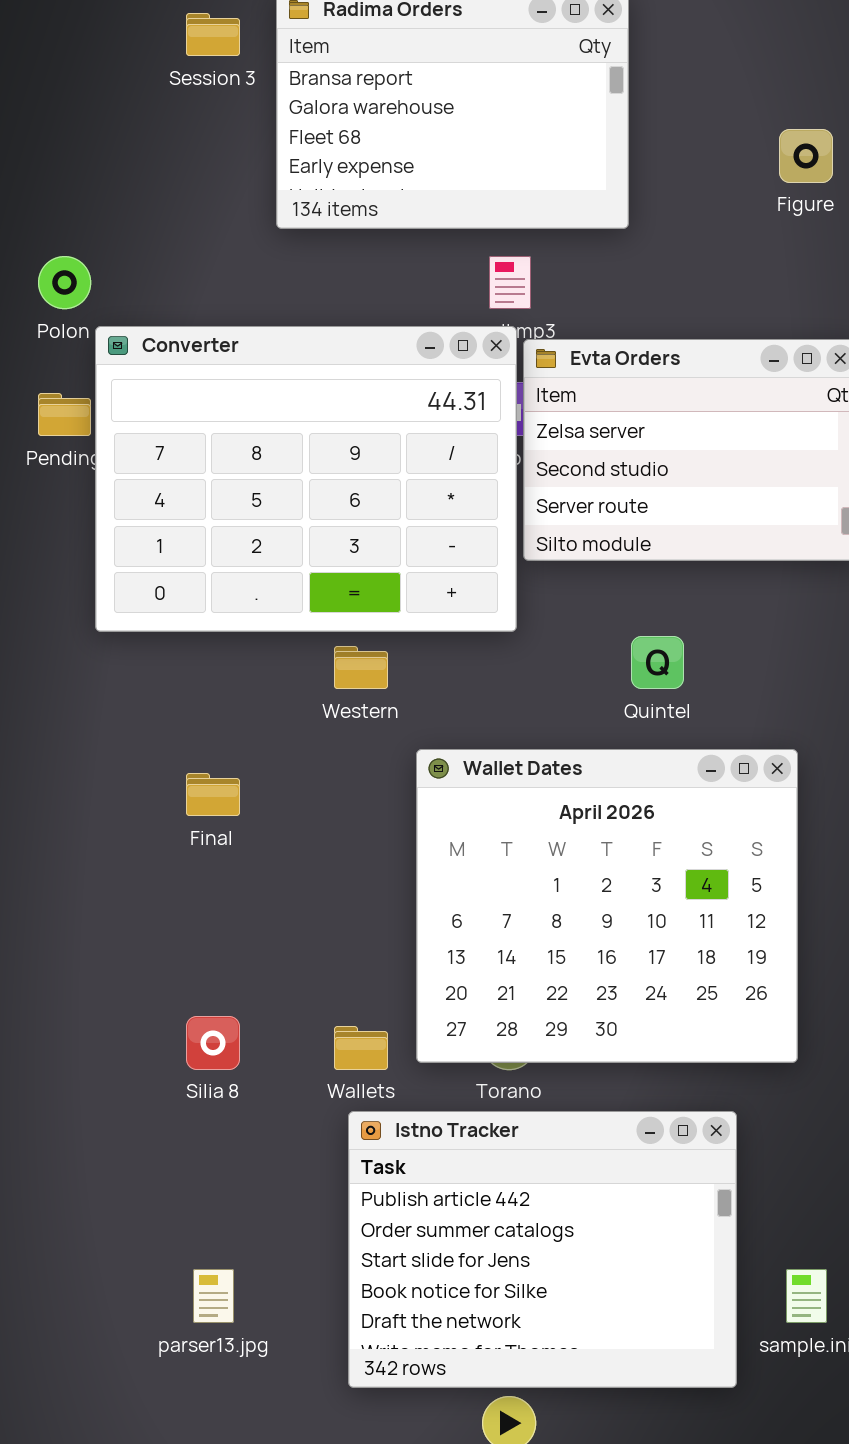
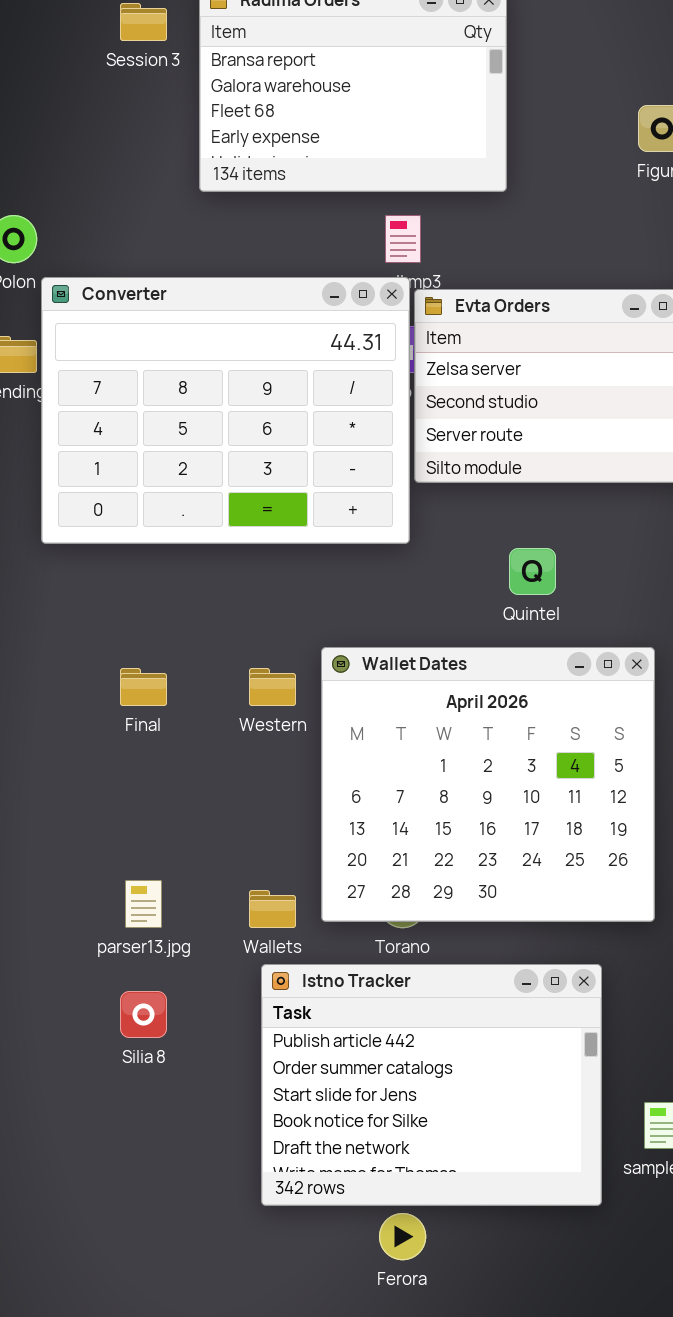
Western: [334,646,388,689] -> [249,668,296,706], moved
Silia 8: [186,1016,240,1070] -> [120,991,167,1038], moved
parser13.jpg: [193,1269,234,1323] -> [125,880,162,928], moved

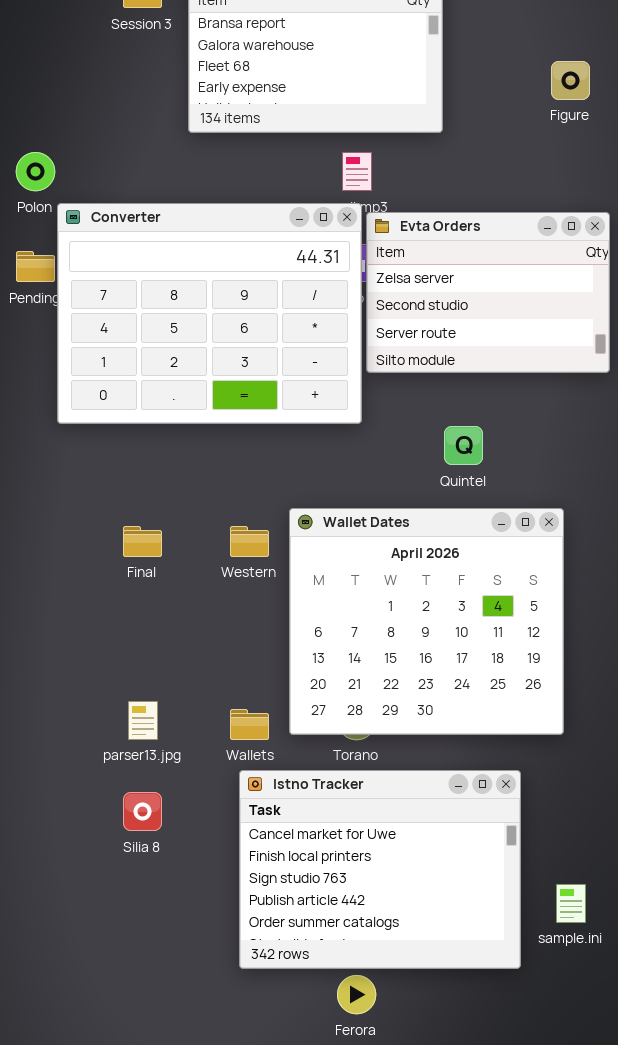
Istno Tracker: [261,964,602,1206] -> [239,770,521,969], scrolled up 3 rows

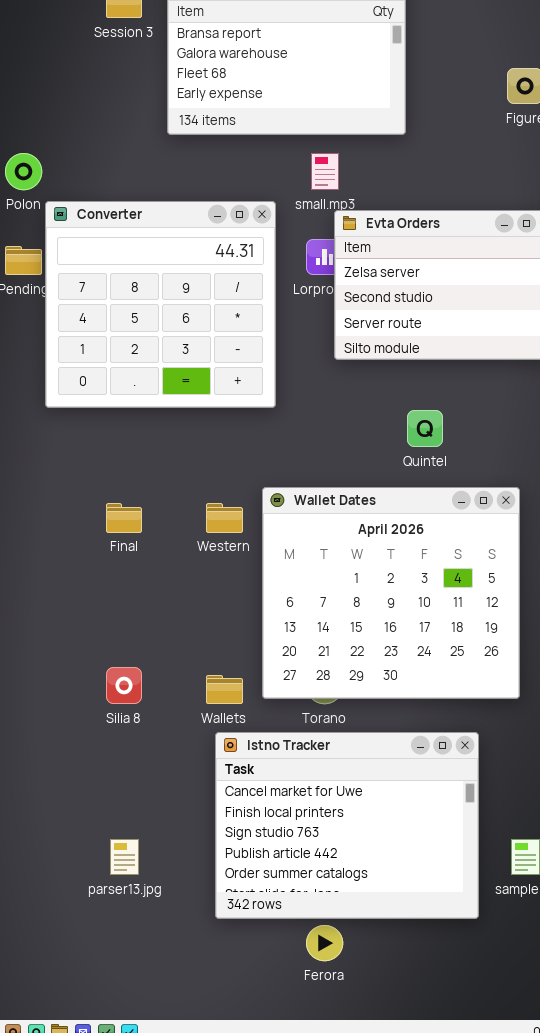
Converter: [57,203,362,424] -> [45,201,276,408], resized
parser13.jpg: [128,701,158,740] -> [110,839,139,875], moved
Silia 8: [123,792,162,831] -> [106,667,142,704], moved

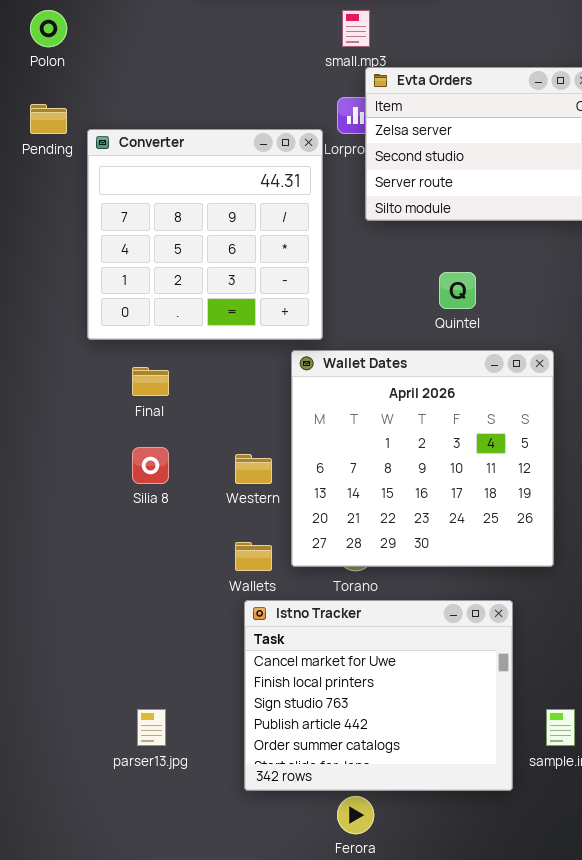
Converter: [45,201,276,408] -> [87,129,323,340], moved
Western: [206,503,243,533] -> [235,454,272,484], moved
Silia 8: [106,667,142,704] -> [132,447,169,484], moved

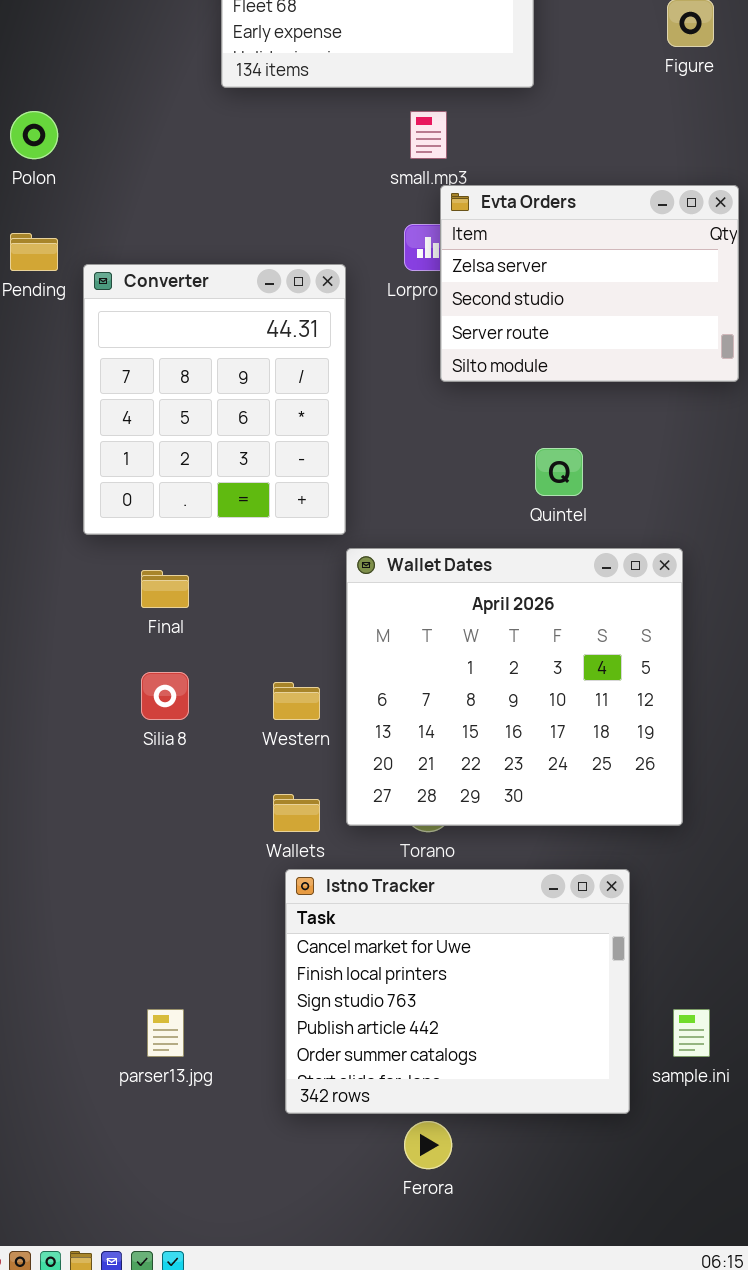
Converter: [87,129,323,340] -> [83,264,346,535], resized

